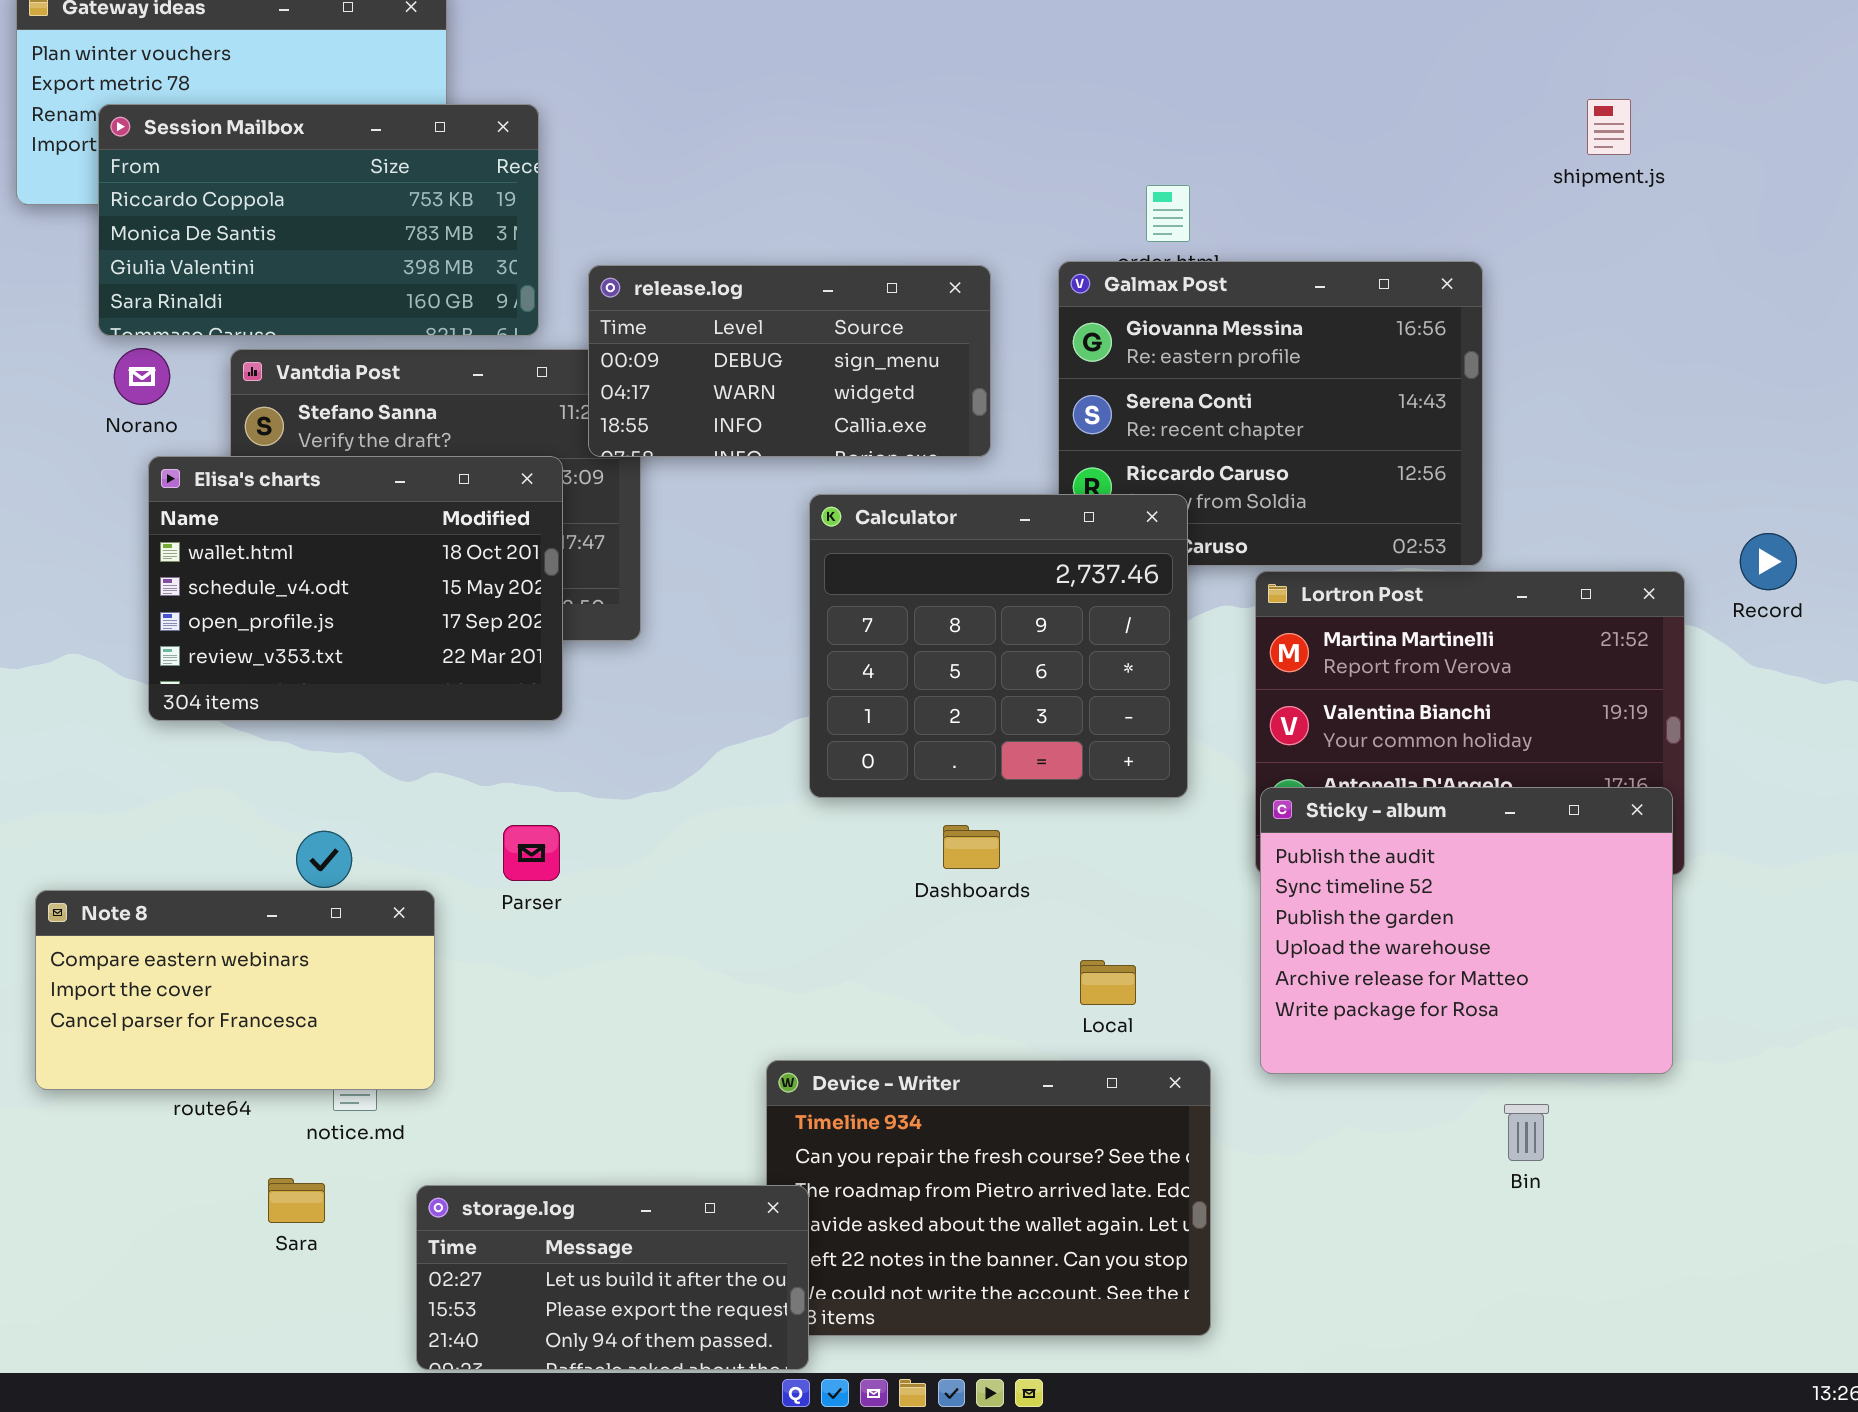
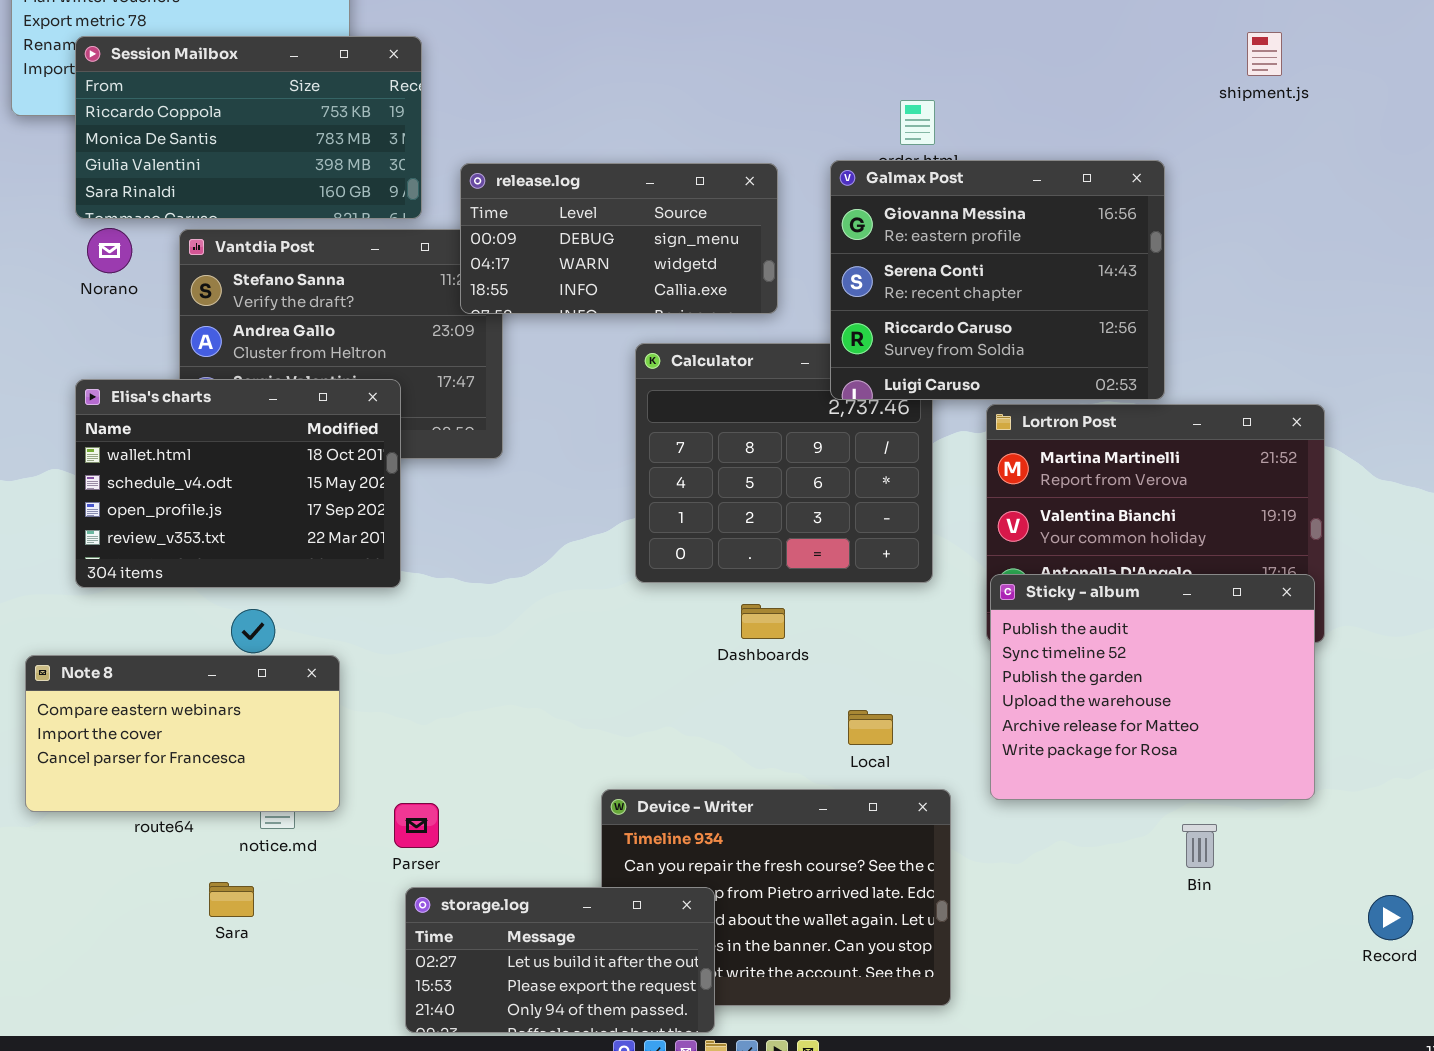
Galmax Post: [1058,261,1483,566] -> [830,160,1165,400], raised
Elisa's charts: [148,456,563,721] -> [75,379,401,588], moved
Record: [1740,533,1797,590] -> [1368,895,1413,940], moved
Parser: [503,825,560,881] -> [394,803,439,848], moved
storage.log: [416,1185,809,1370] -> [405,887,715,1033], moved

